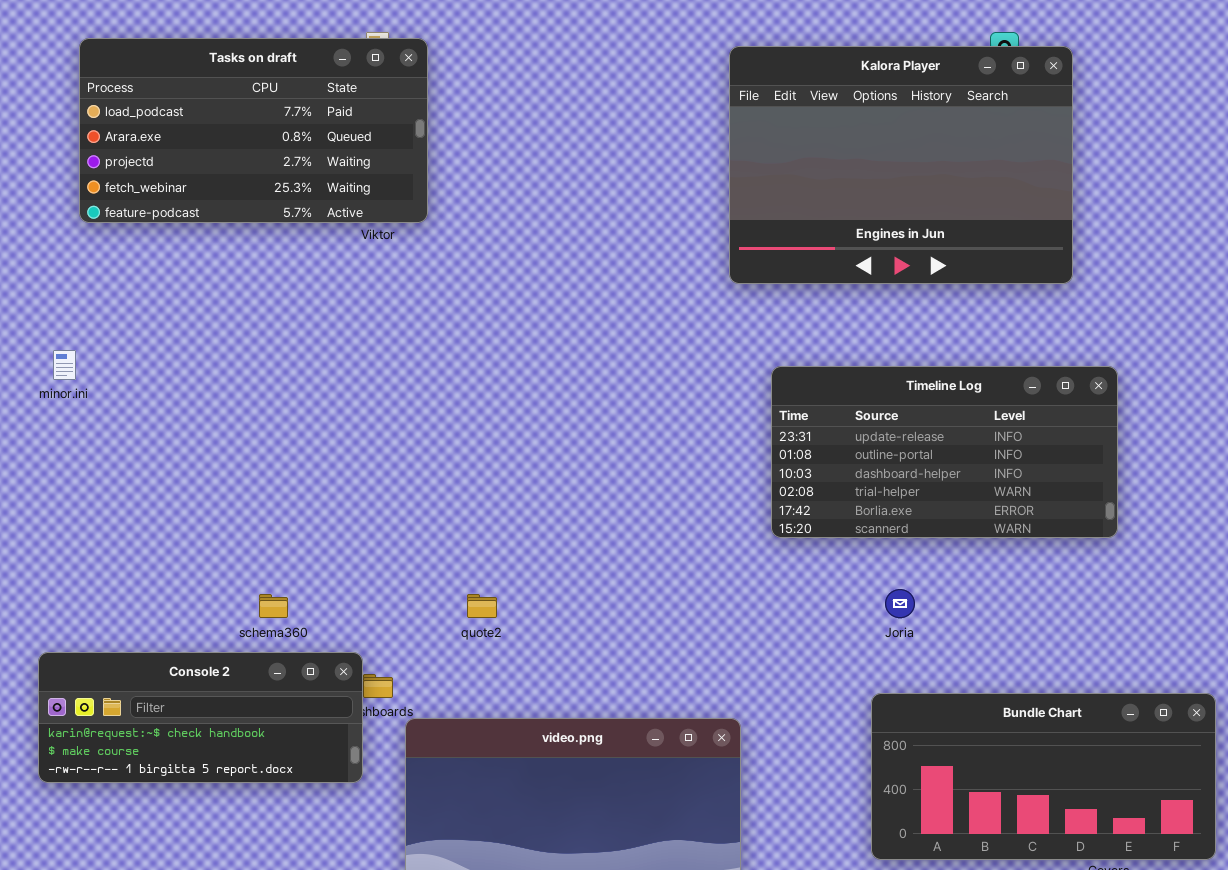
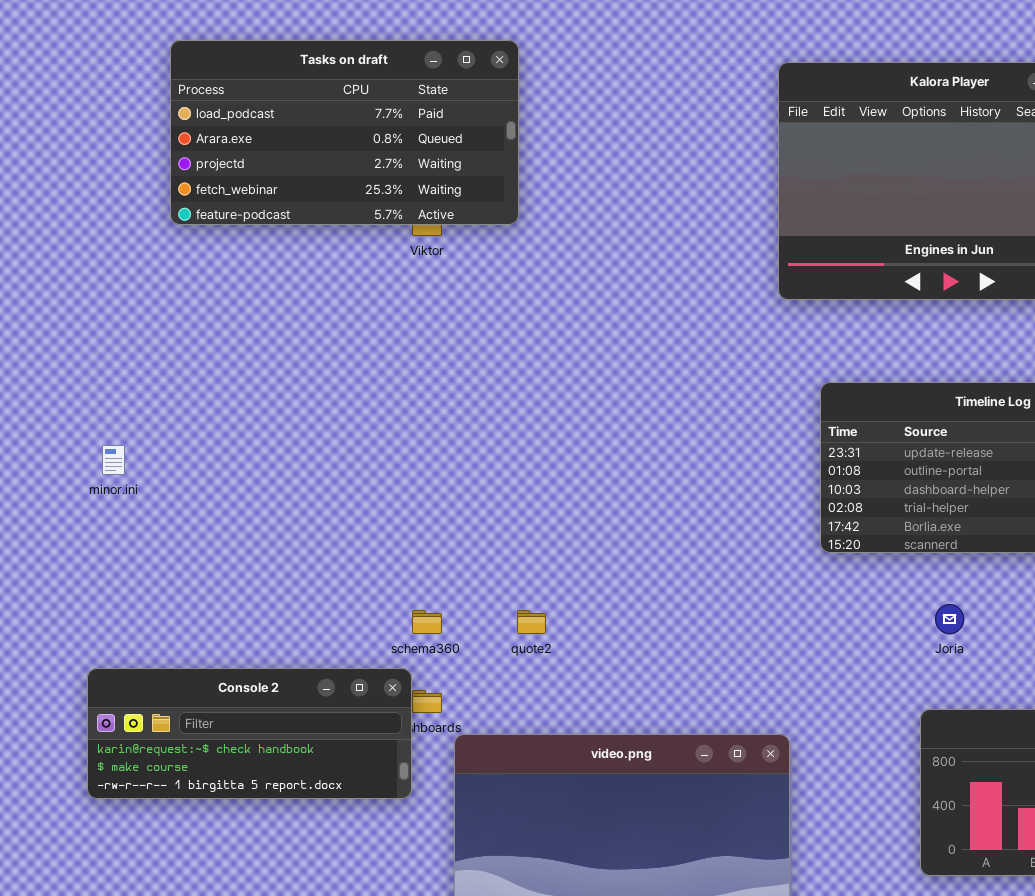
Tasks on draft: [79,38,428,223] -> [170,40,519,225], moved
minor.ini: [53,350,76,380] -> [102,445,125,475], moved
schema360: [259,594,288,618] -> [412,610,442,634], moved

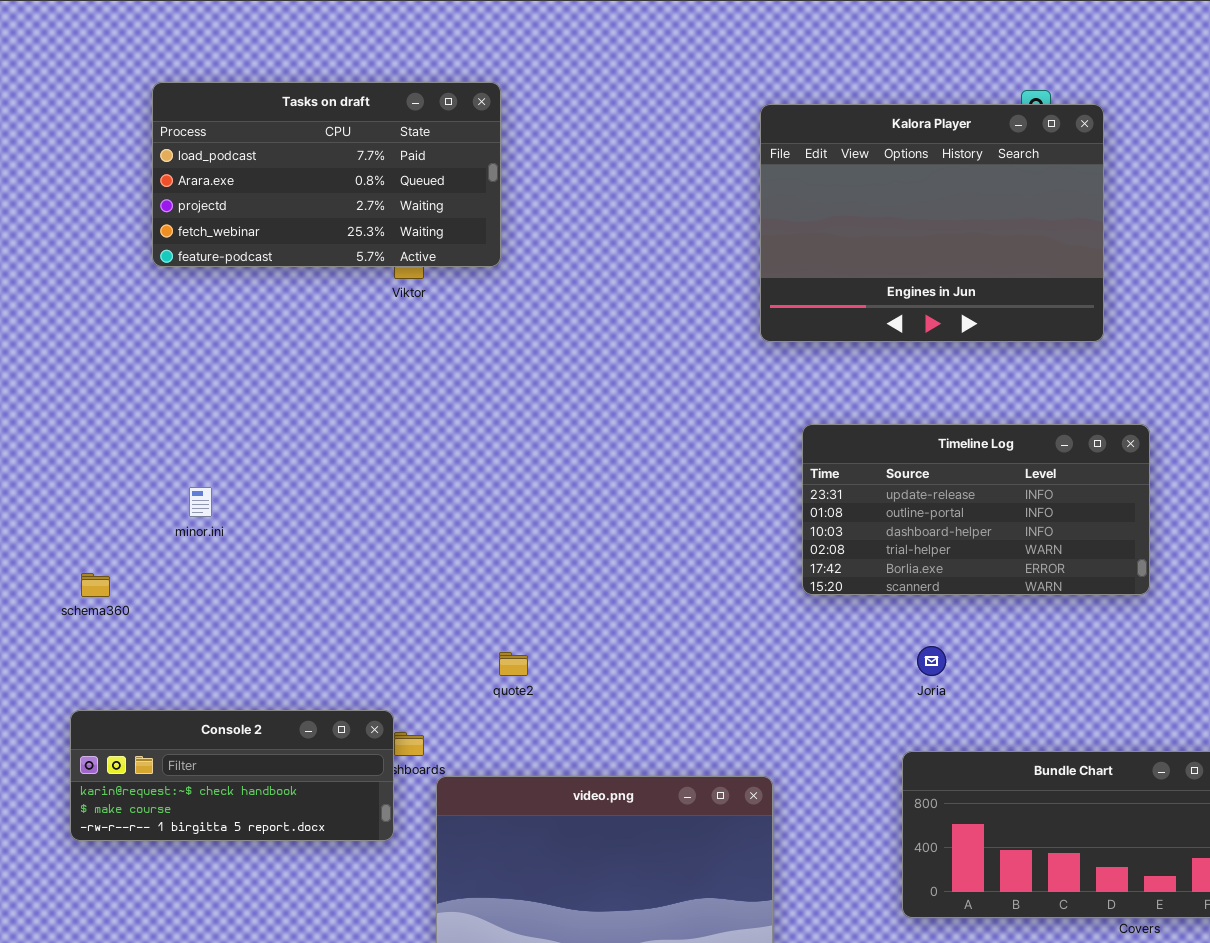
minor.ini: [102,445,125,475] -> [189,487,212,517], moved
schema360: [412,610,442,634] -> [81,573,110,597], moved

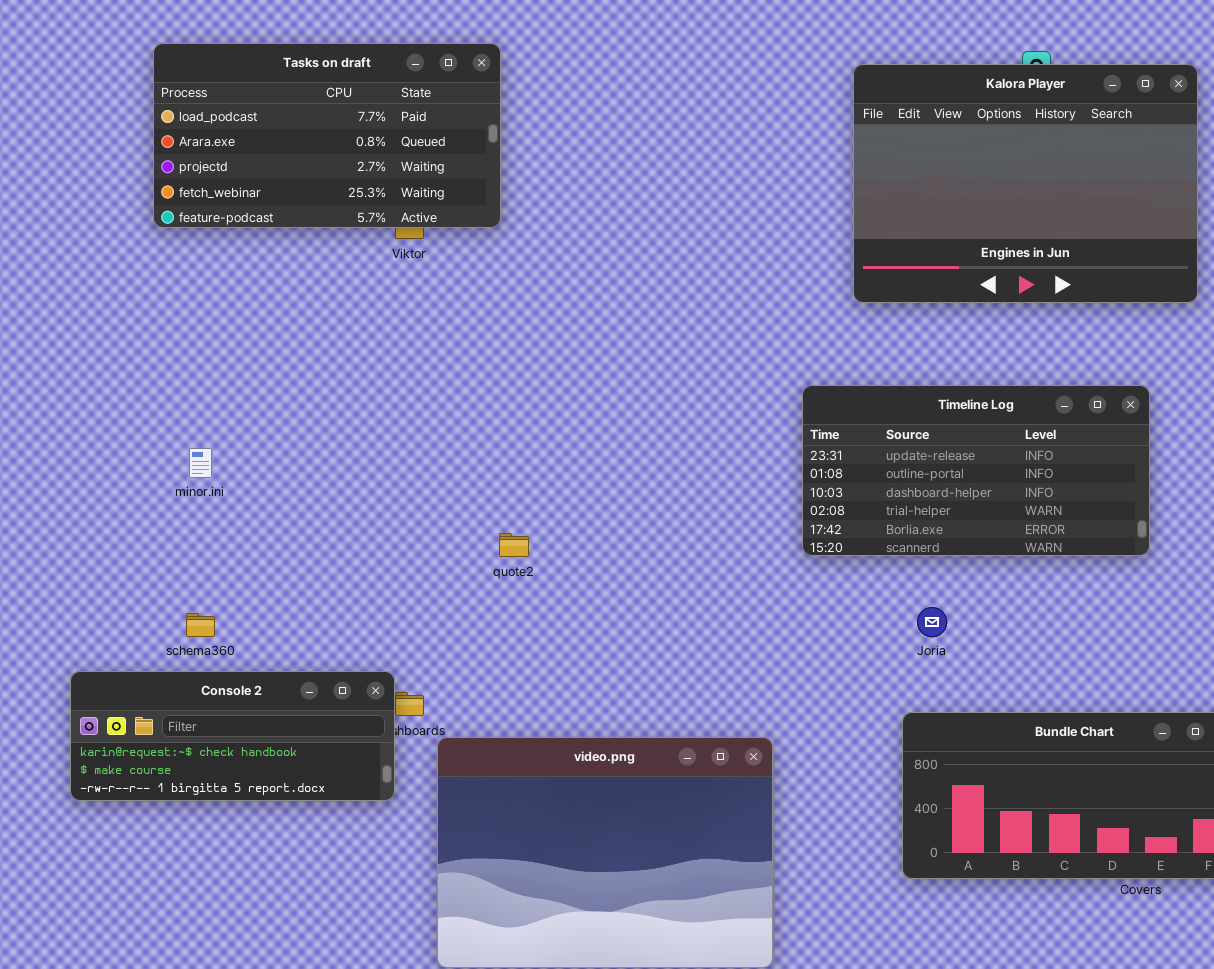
Kalora Player: [760,104,1104,342] -> [853,64,1198,303], moved
schema360: [81,573,110,597] -> [186,613,215,637], moved
quote2: [499,652,528,676] -> [499,533,529,557], moved

